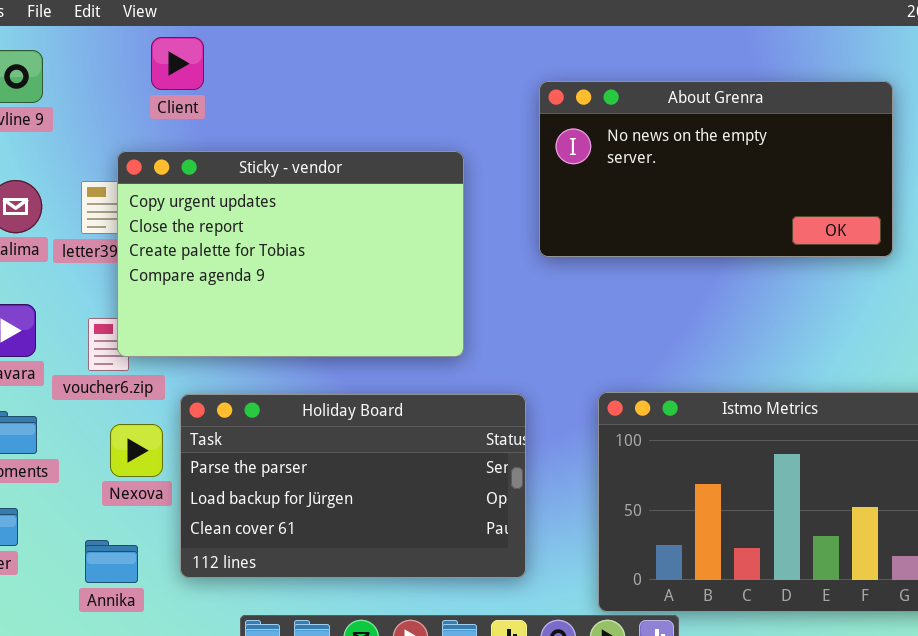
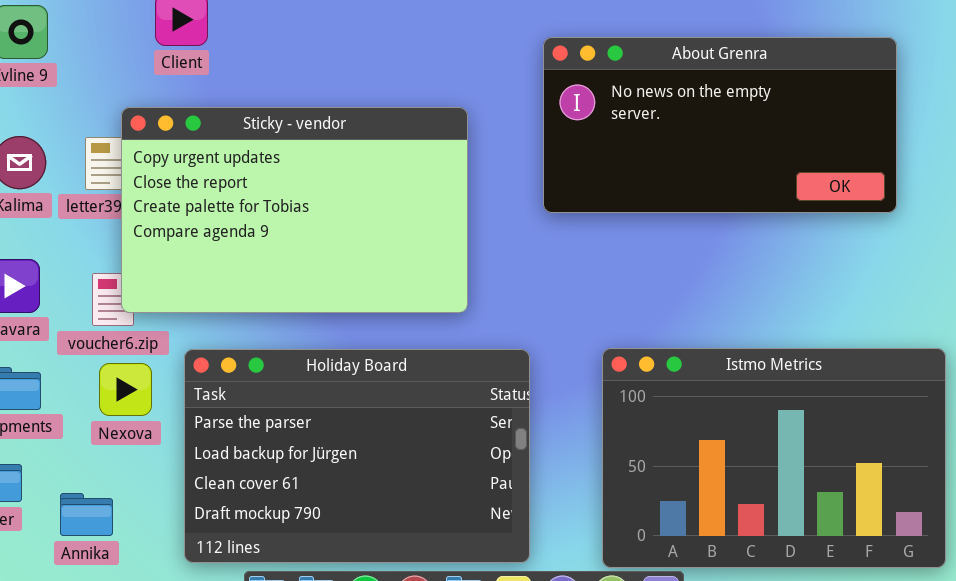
Holiday Board: [180,394,526,578] -> [184,349,530,563], resized
Nexova: [110,424,163,477] -> [99,363,152,416], moved
Annika: [85,540,138,583] -> [60,493,113,536], moved

